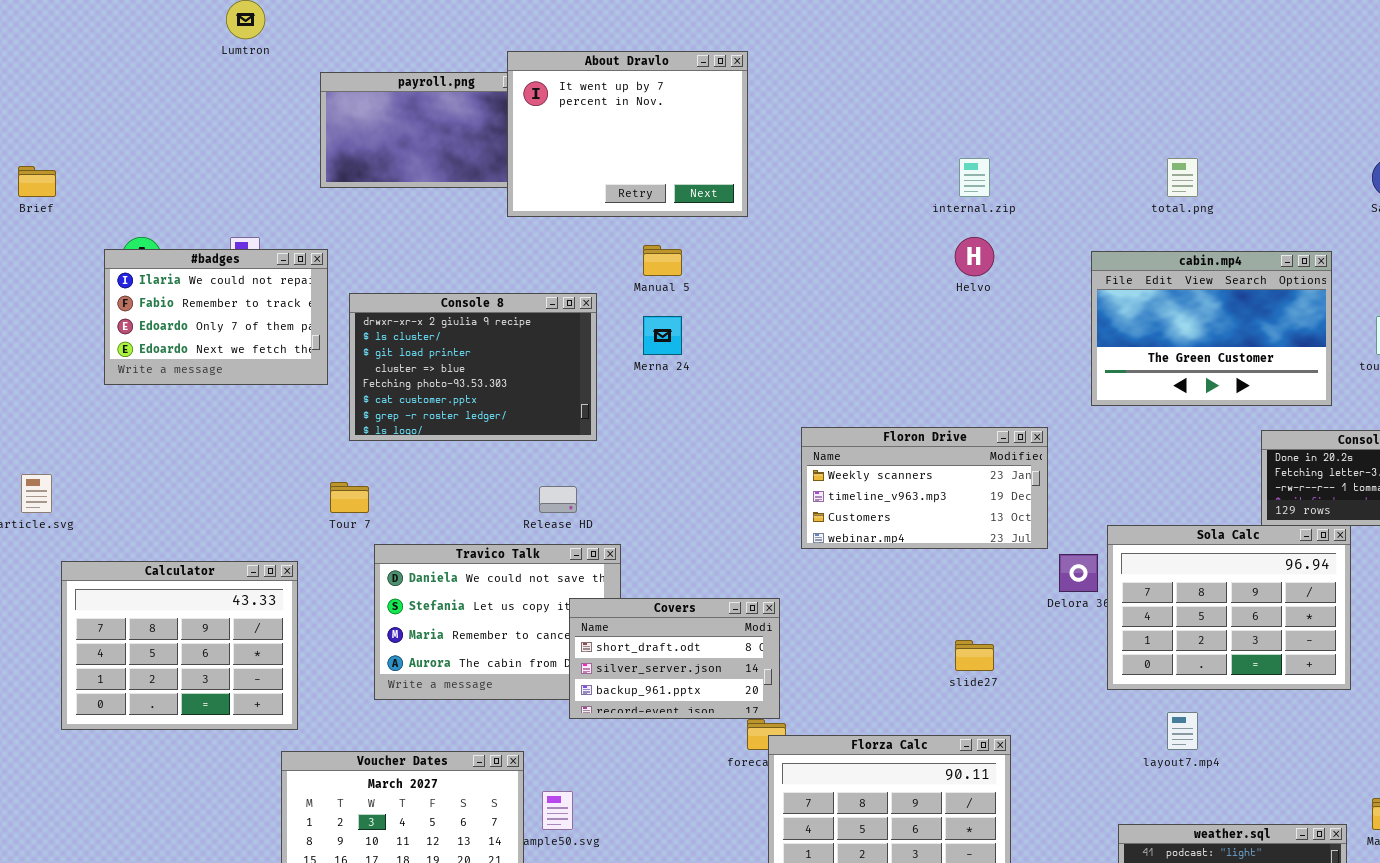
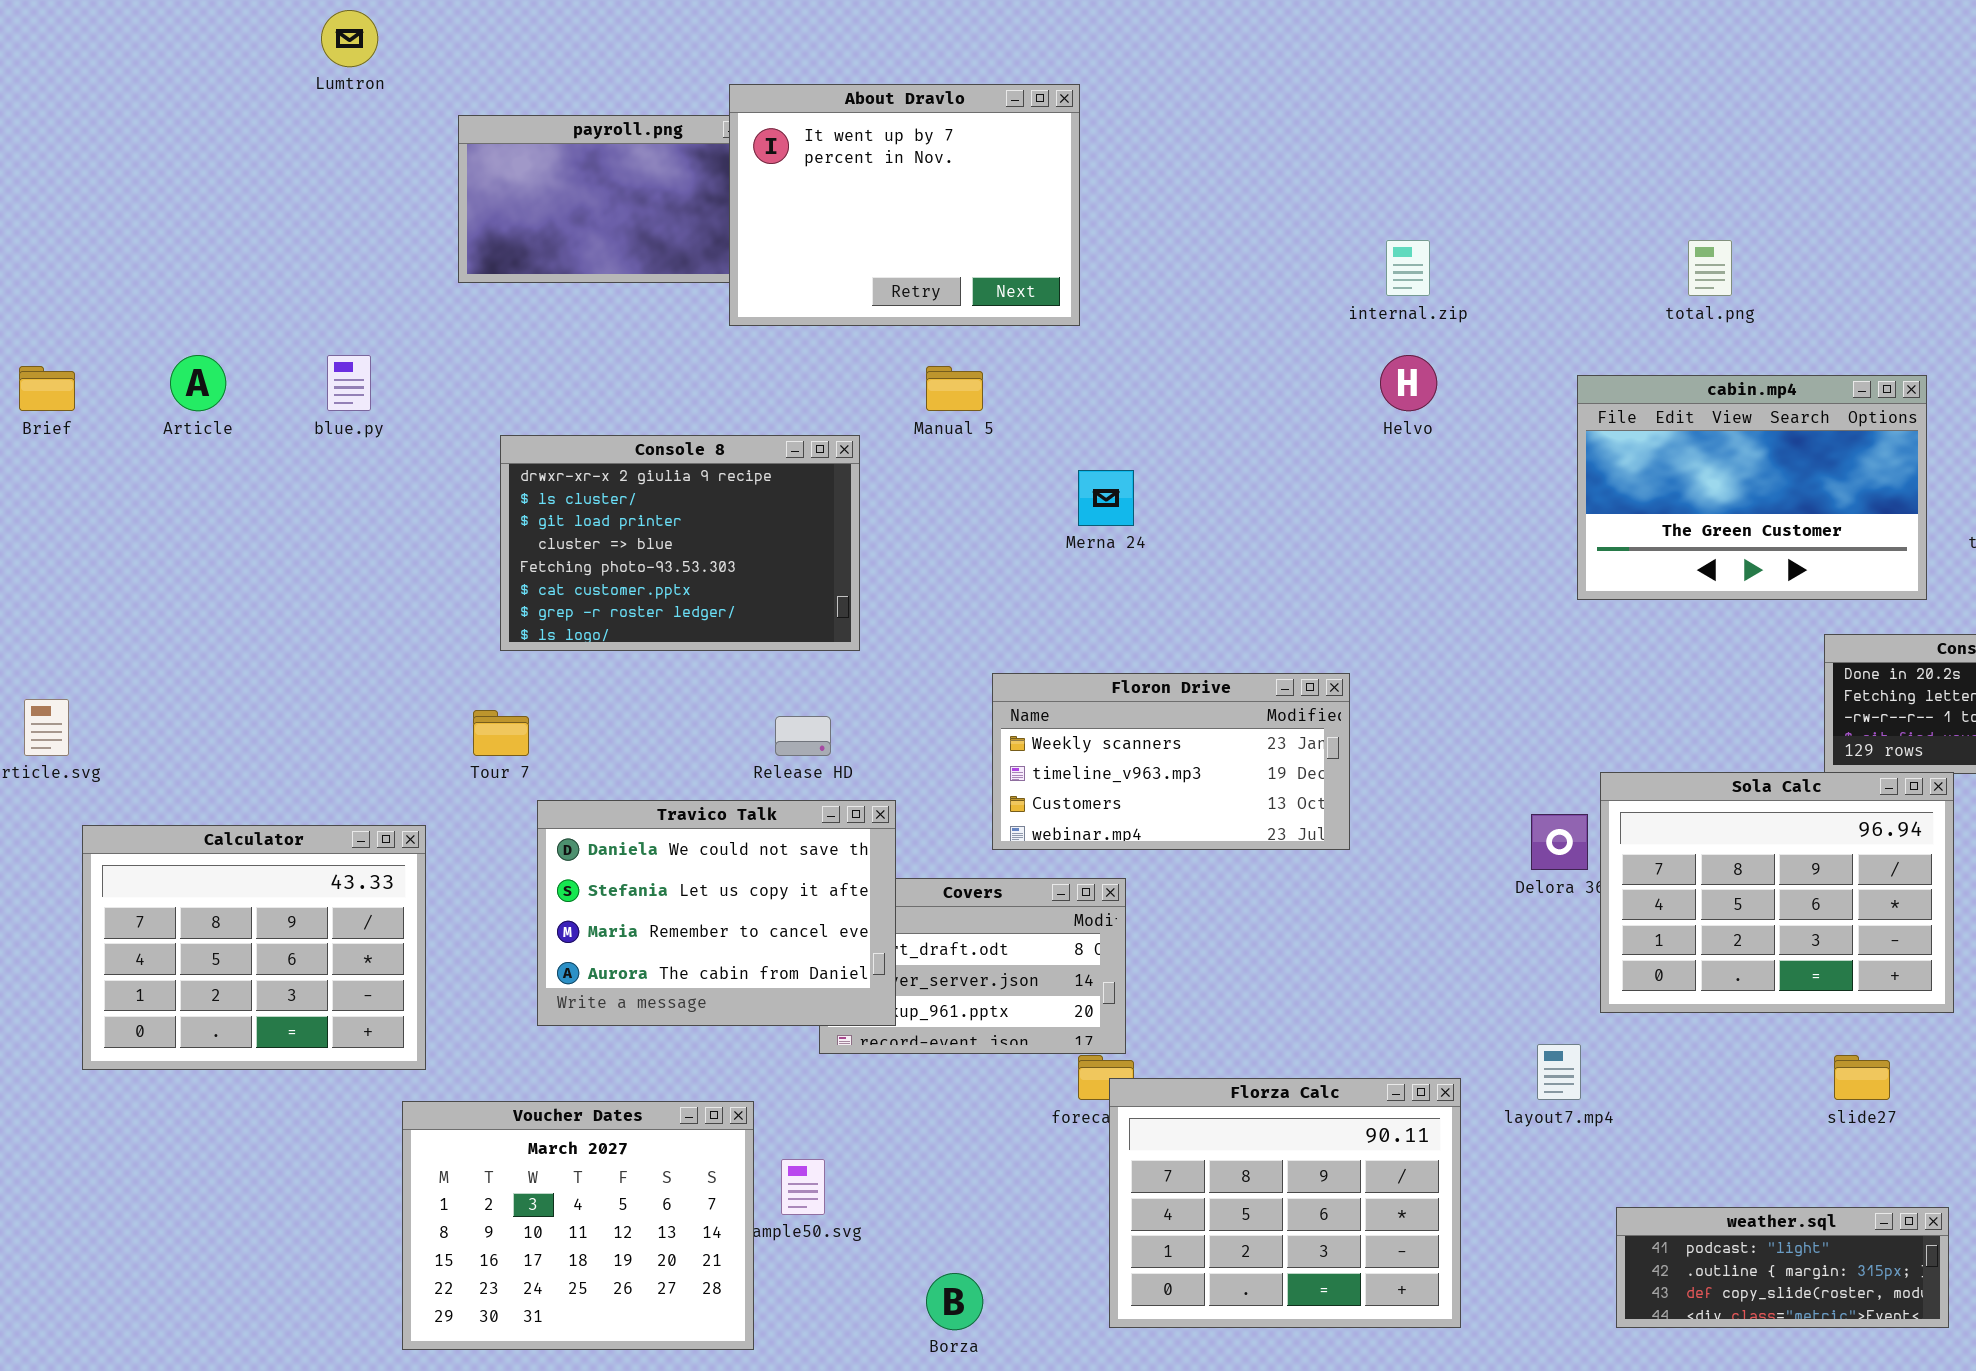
Brief: [18,166,56,197] -> [19,366,75,411], moved
#badges: [104,249,328,385] -> none, closed
Merna 24: [643,316,682,355] -> [1078,470,1134,526], moved
Floron Drive: [801,427,1048,549] -> [992,673,1350,850], moved
Travico Talk: [374,544,621,700] -> [537,800,896,1026], raised
slide27: [955,640,994,671] -> [1834,1055,1890,1100], moved
layout7.mp4: [1167,712,1198,750] -> [1537,1044,1581,1100], moved

